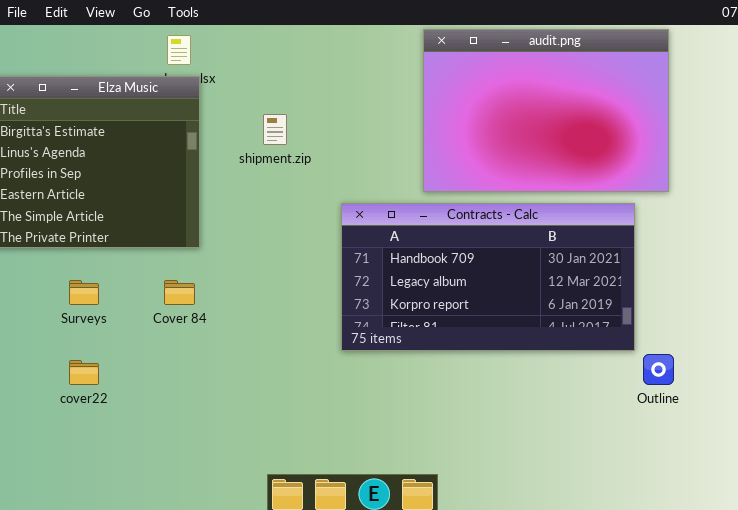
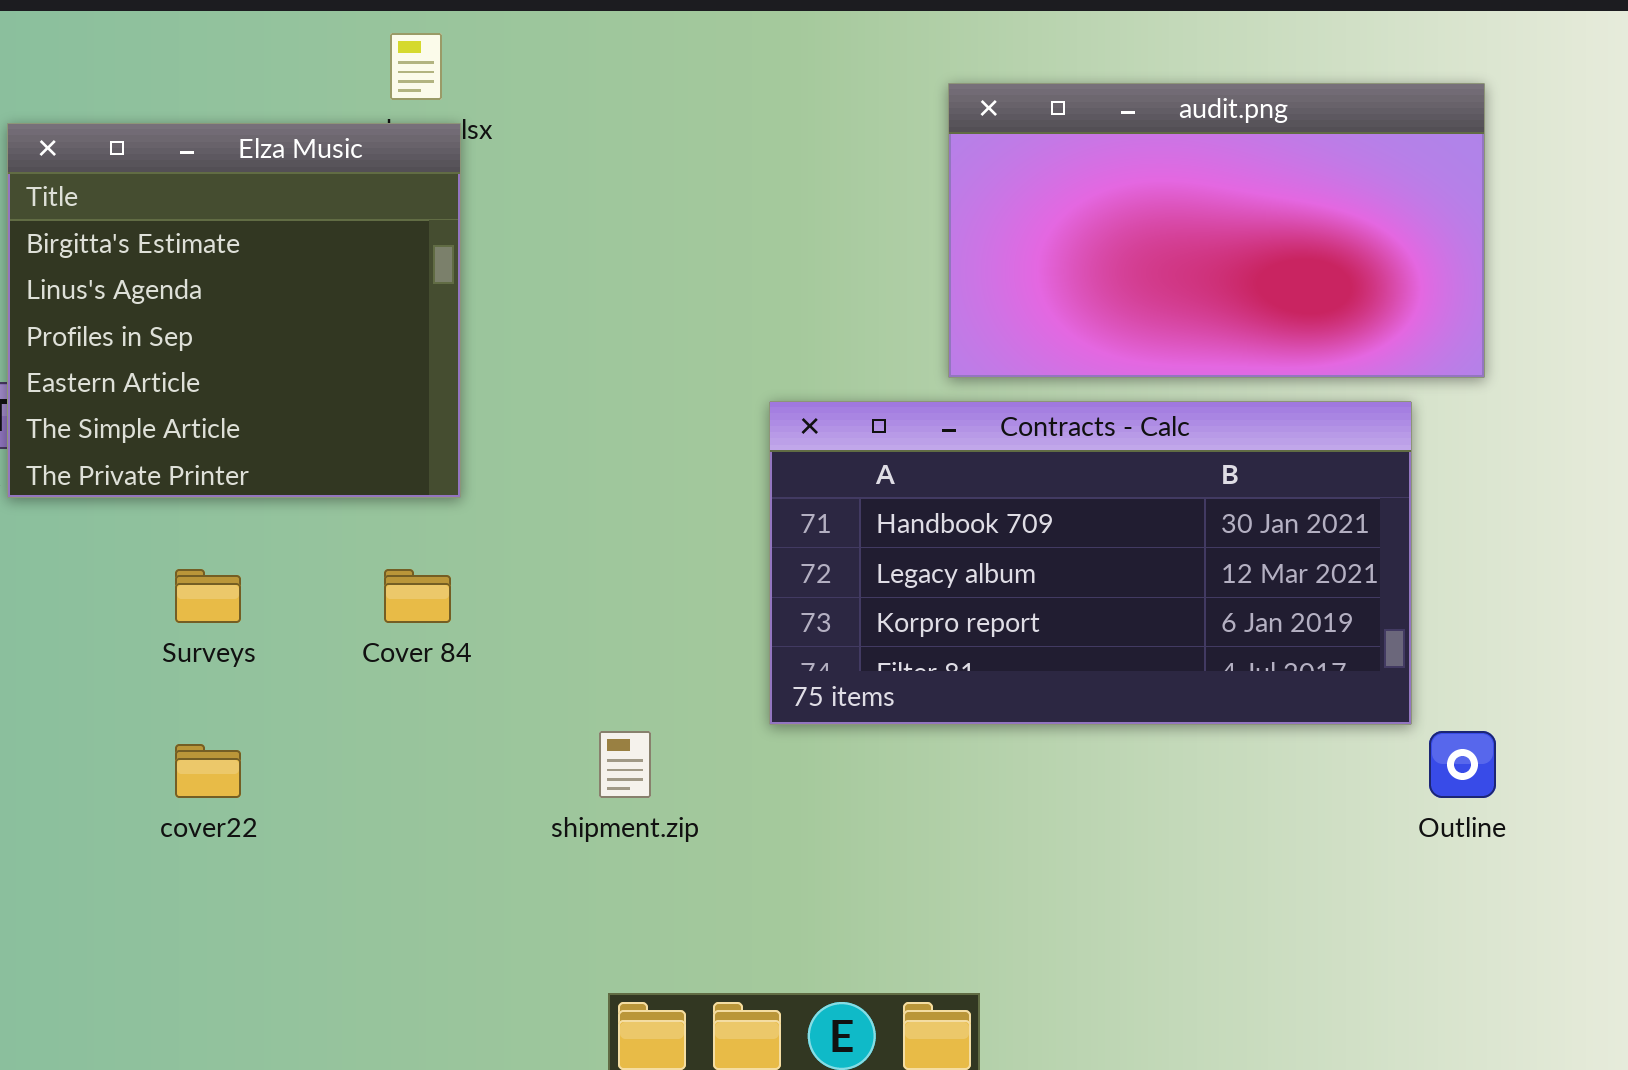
audit.png: [423,29,669,192] -> [948,83,1485,378], resized
shipment.zip: [263,114,287,145] -> [599,731,651,798], moved

